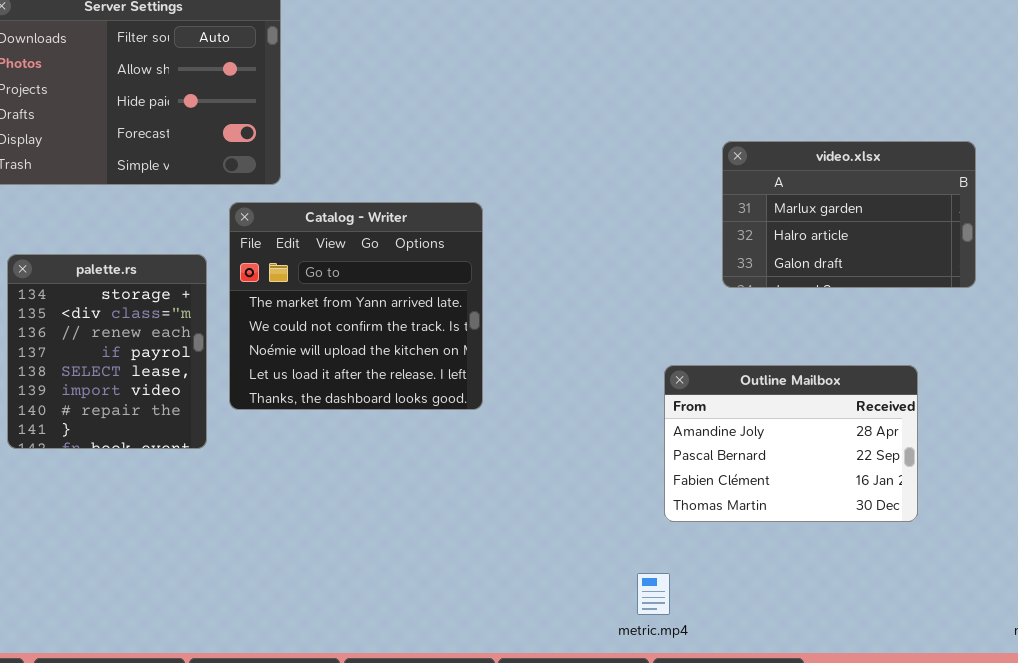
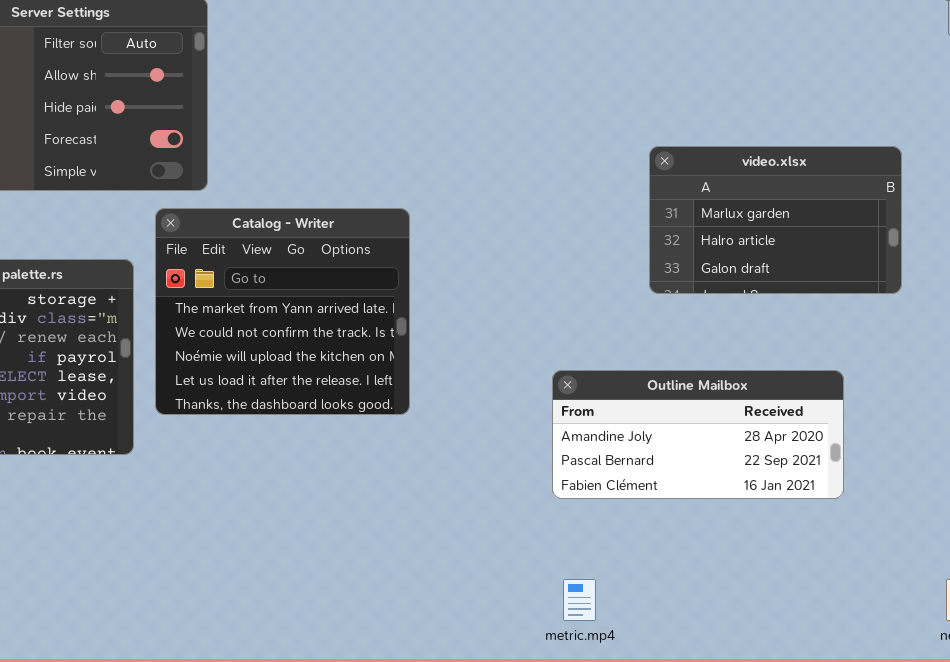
Outline Mailbox: [664,365,918,522] -> [552,370,844,499], resized

